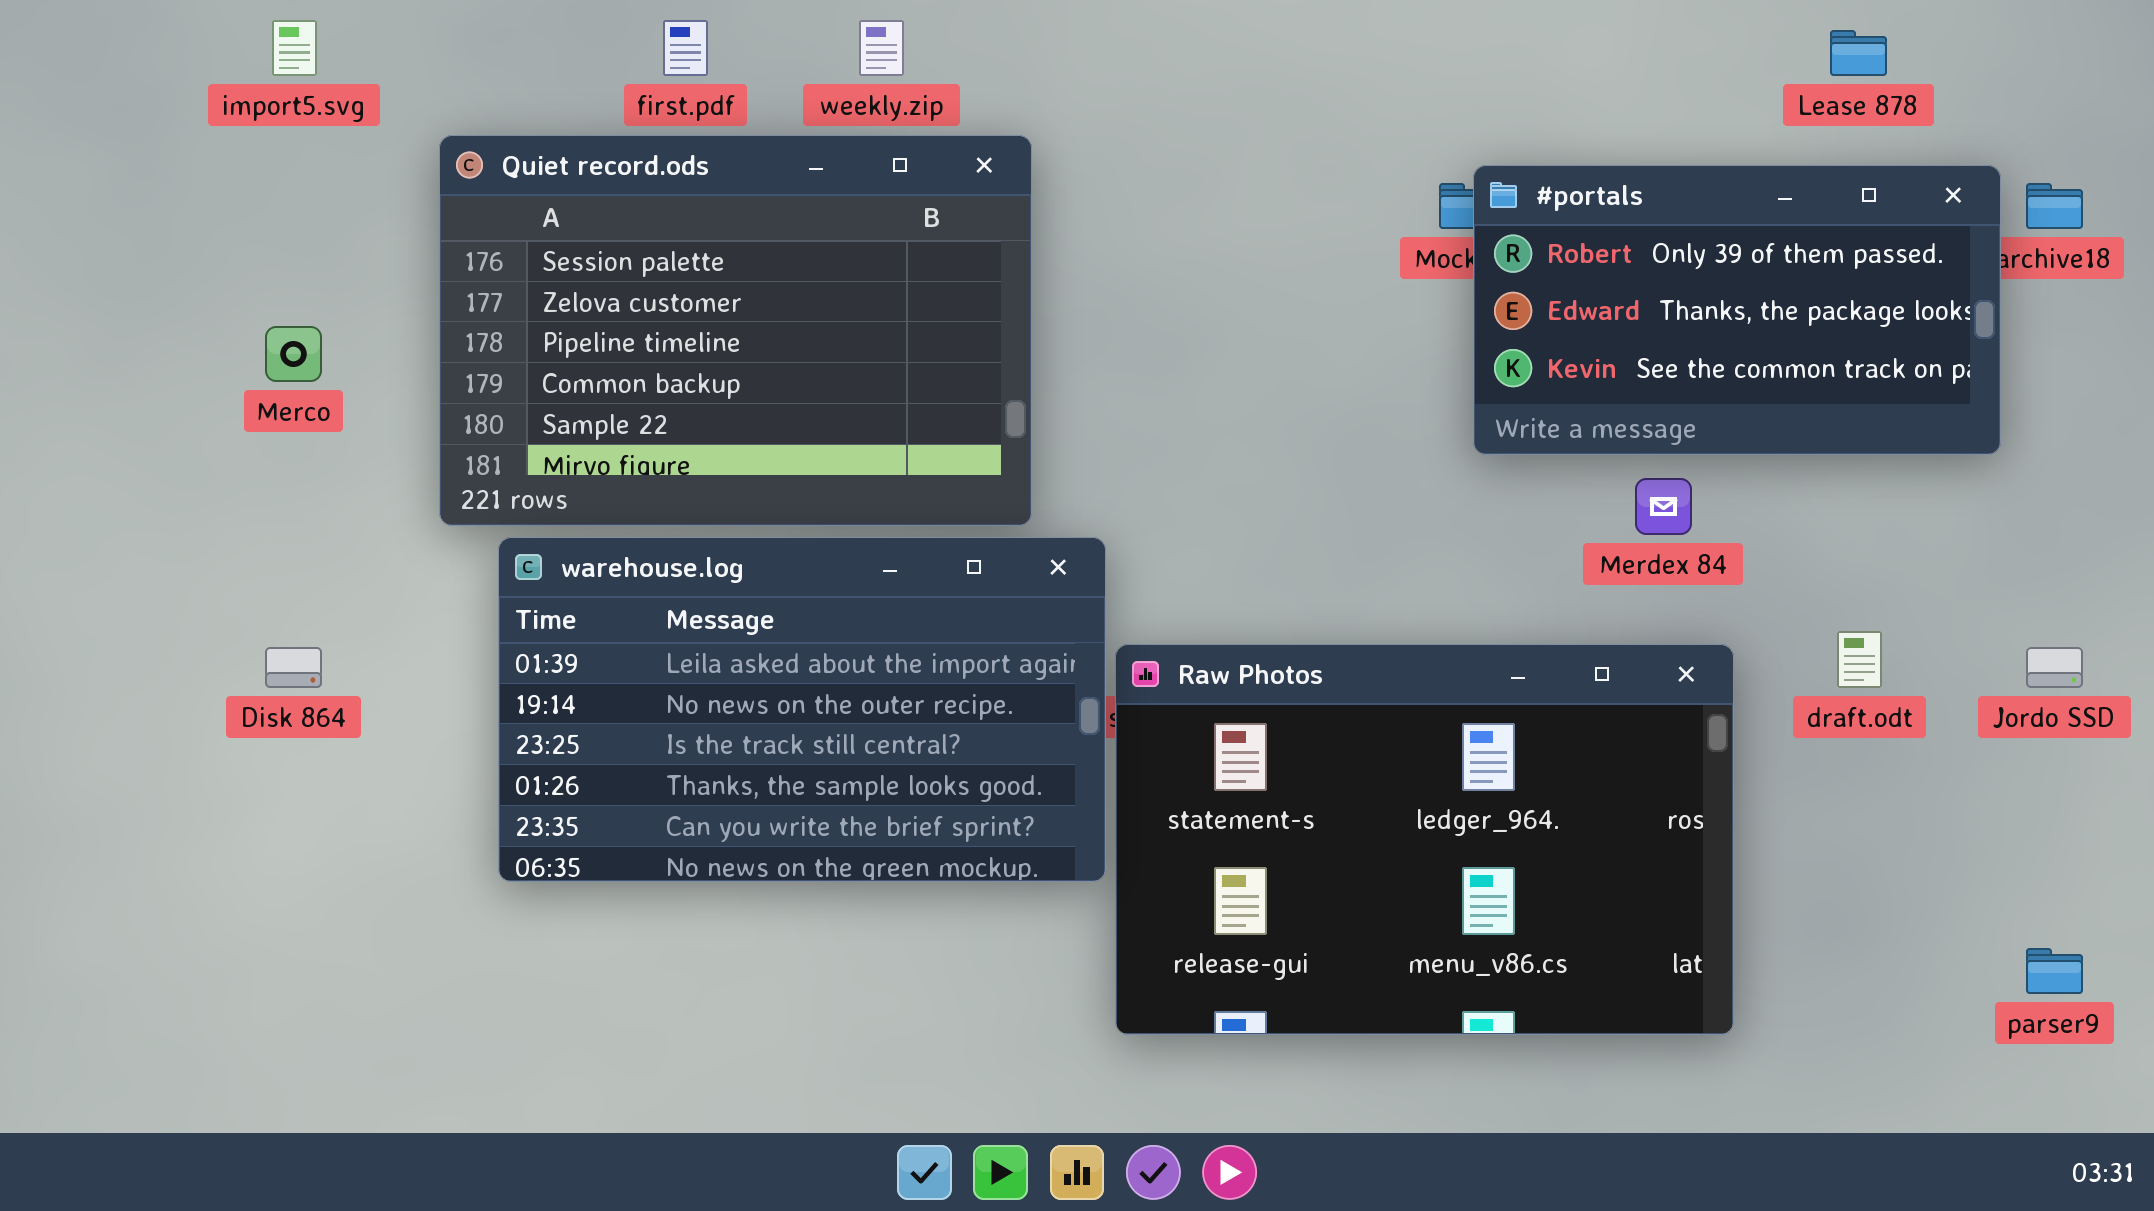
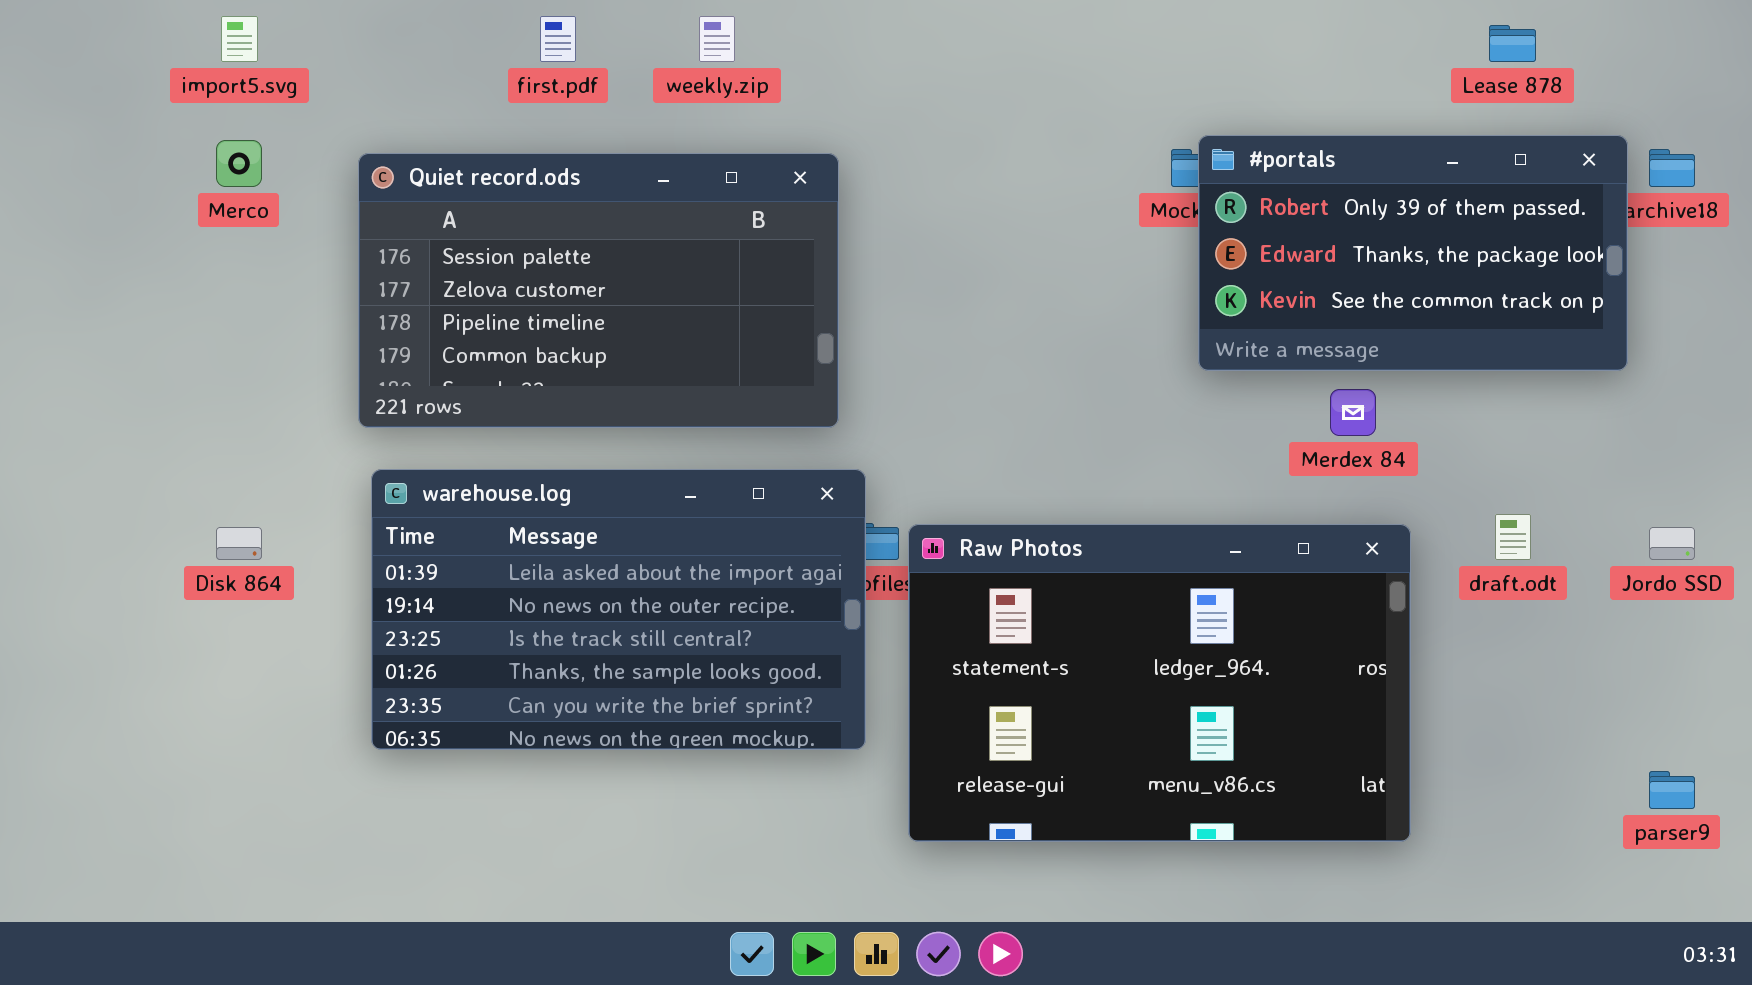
Quiet record.ods: [439,135,1032,526] -> [358,153,839,428], resized
Merco: [265,326,322,382] -> [216,140,262,187], moved
warehouse.log: [498,537,1106,882] -> [371,469,866,750], moved

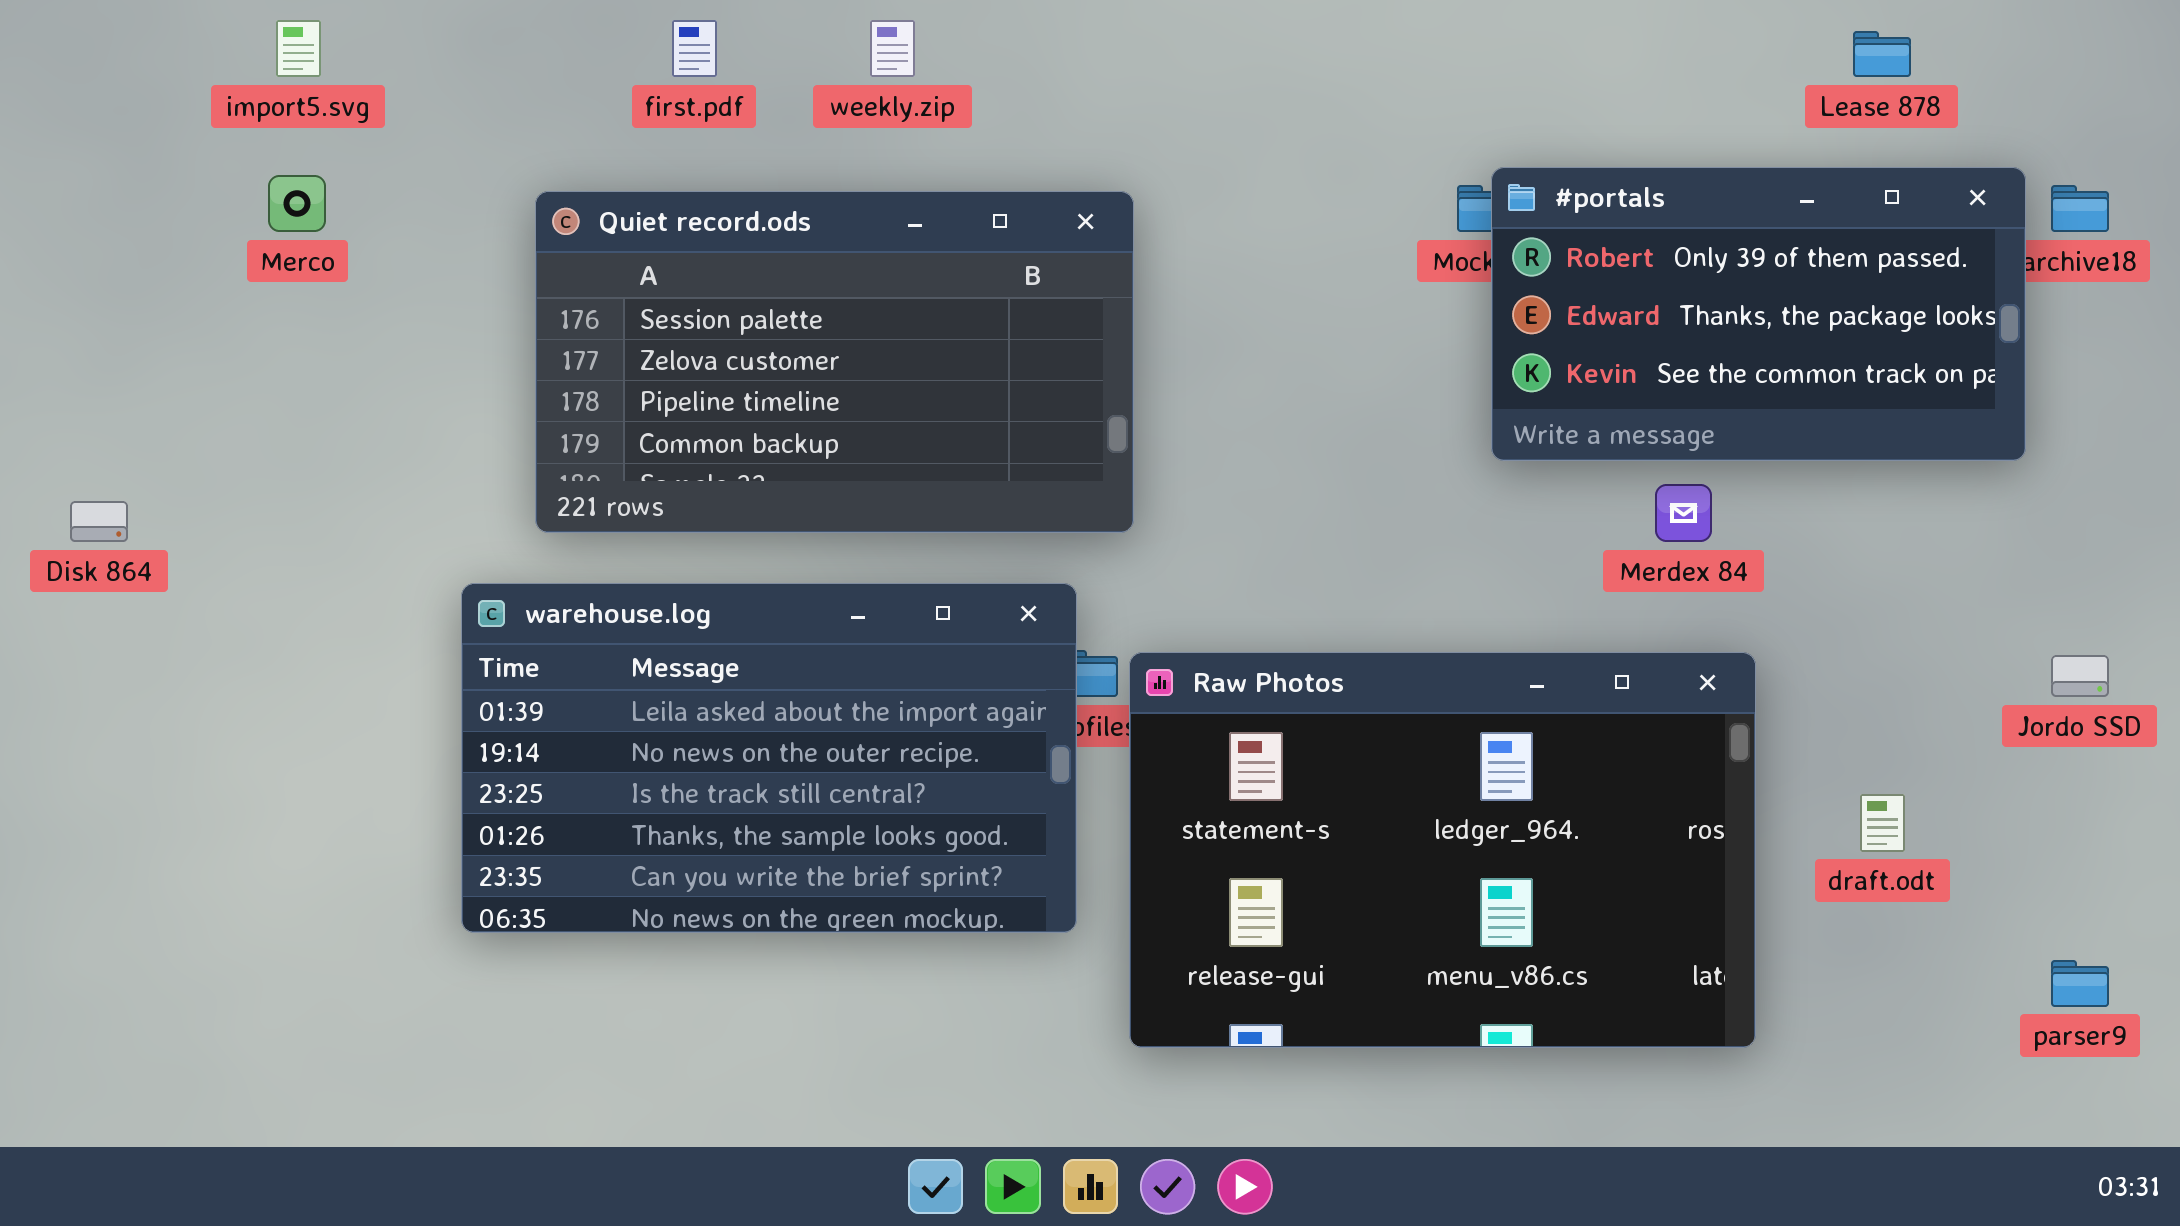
Quiet record.ods: [358,153,839,428] -> [535,191,1134,533], moved
draft.odt: [1495,514,1531,560] -> [1860,794,1905,852], moved
Disk 864: [216,527,262,560] -> [70,501,128,542], moved

